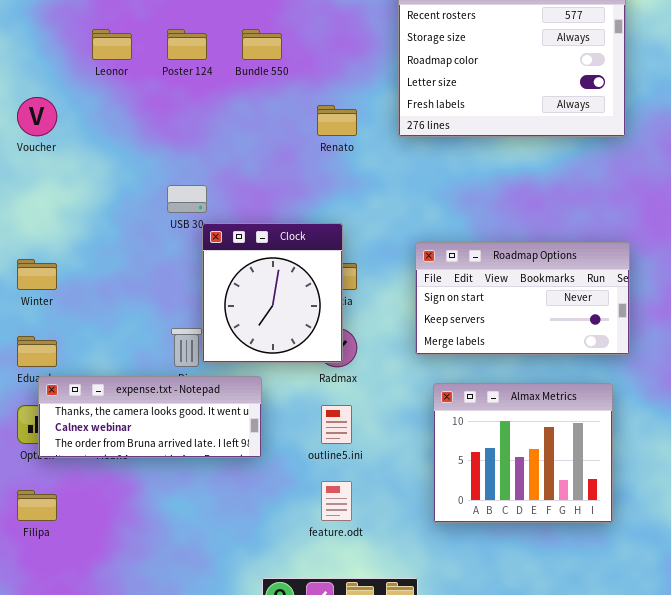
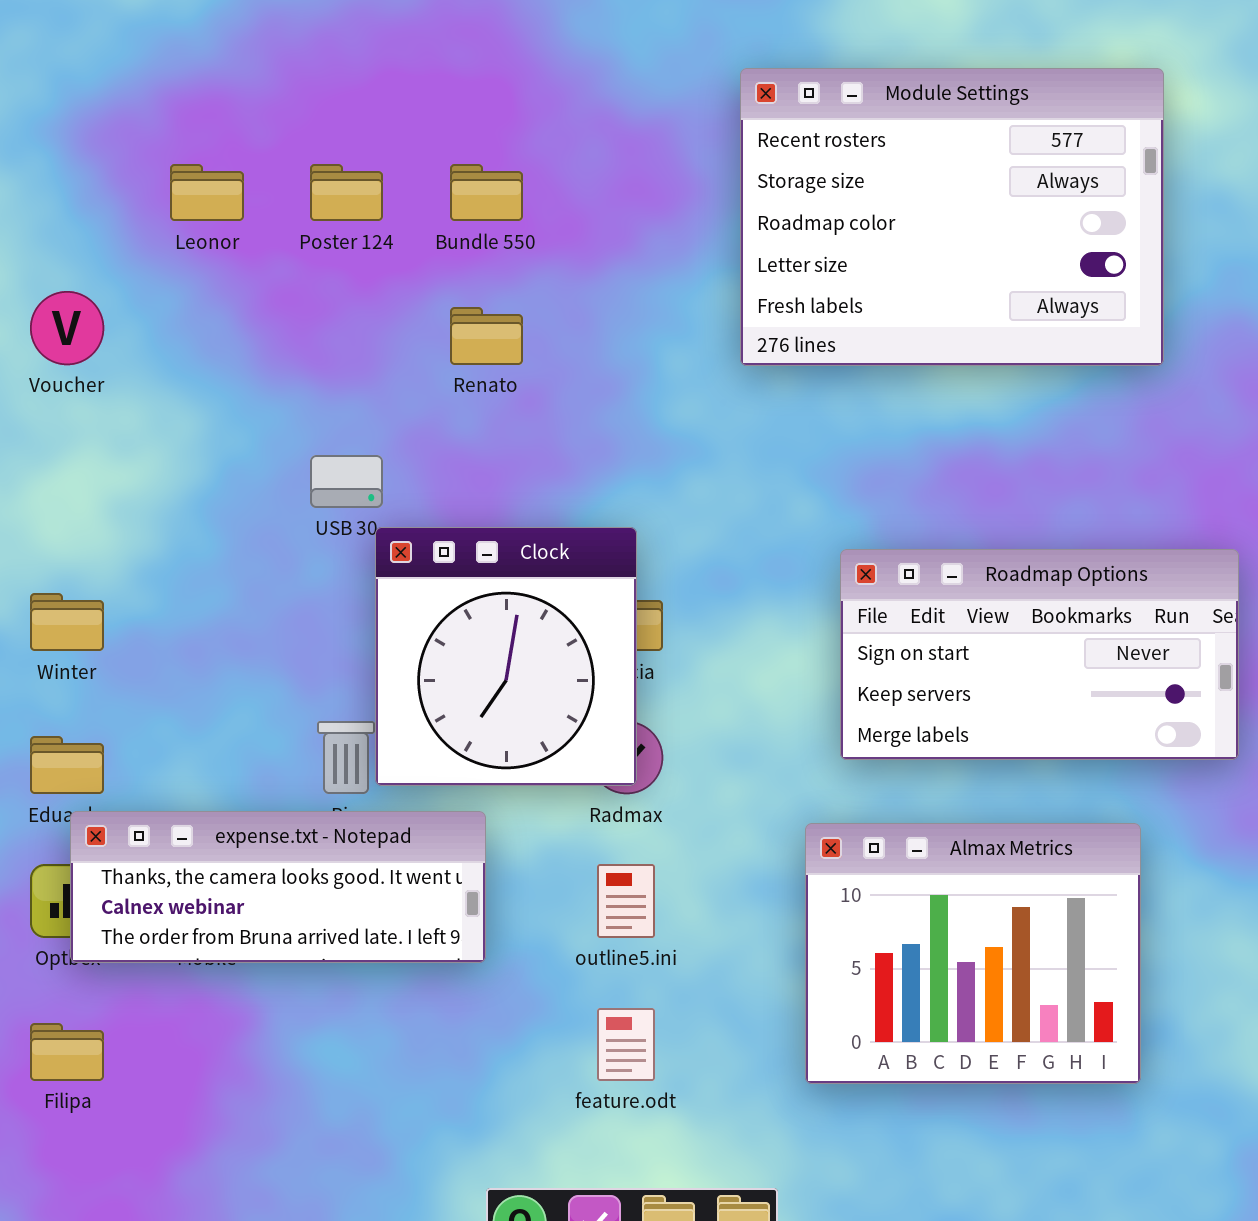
Renato: [317,105,357,136] -> [450,307,523,365], moved
Roadmap Options: [415,242,630,355] -> [840,549,1239,760], moved

